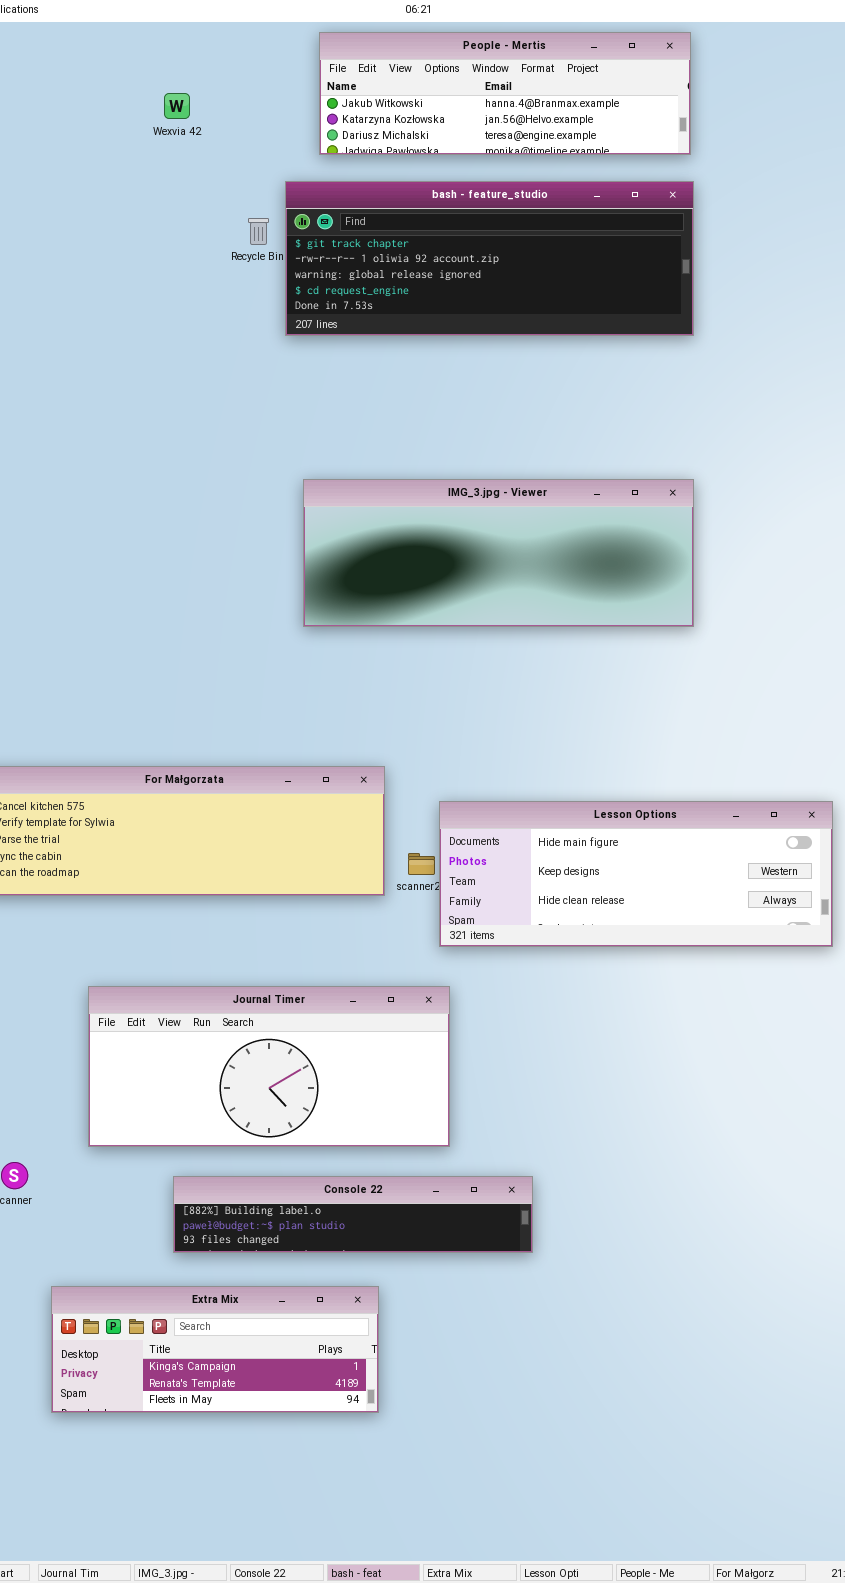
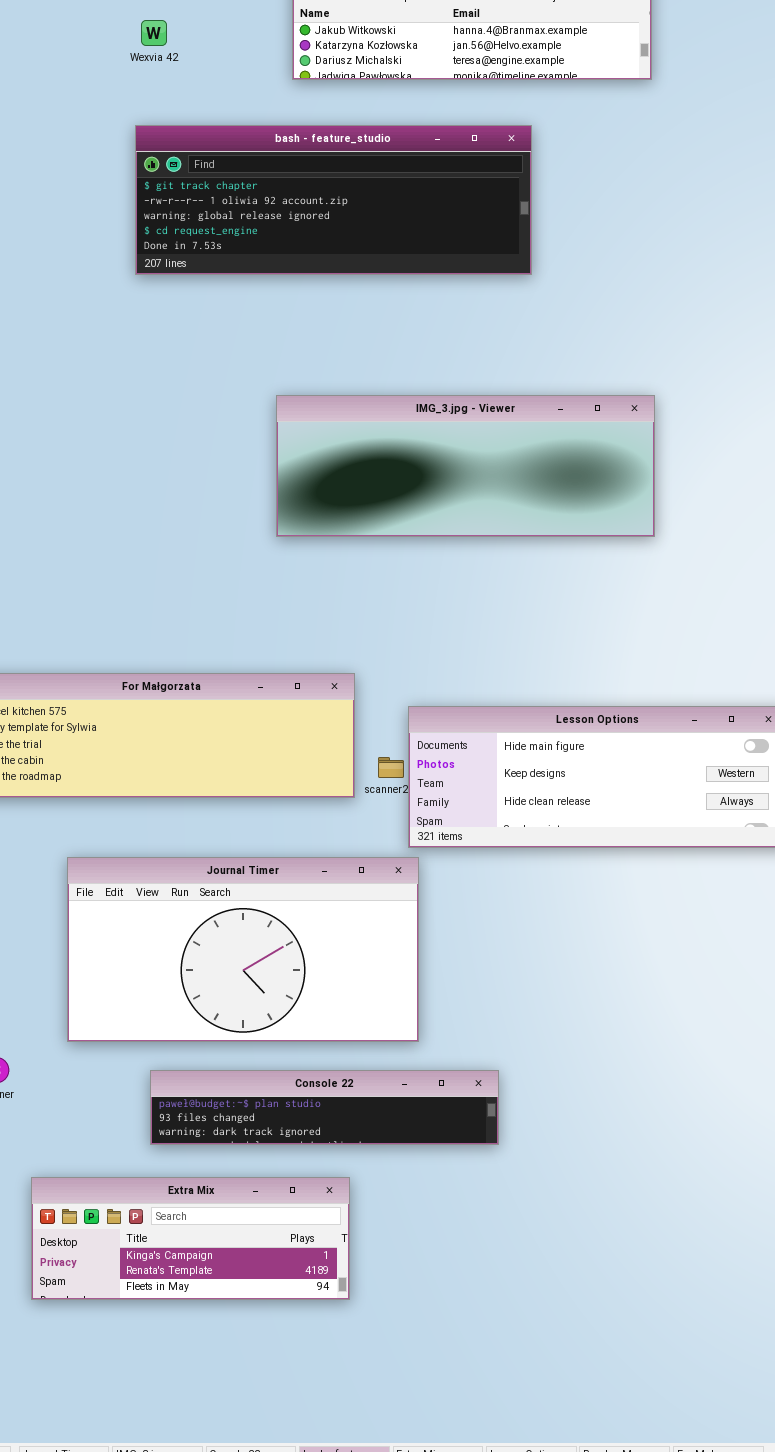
bash - feature_studio: [285,181,694,336] -> [135,125,532,275], moved
Journal Timer: [88,986,450,1147] -> [67,857,419,1042], resized
Console 22: [173,1176,533,1253] -> [150,1070,499,1145], scrolled down 1 row

